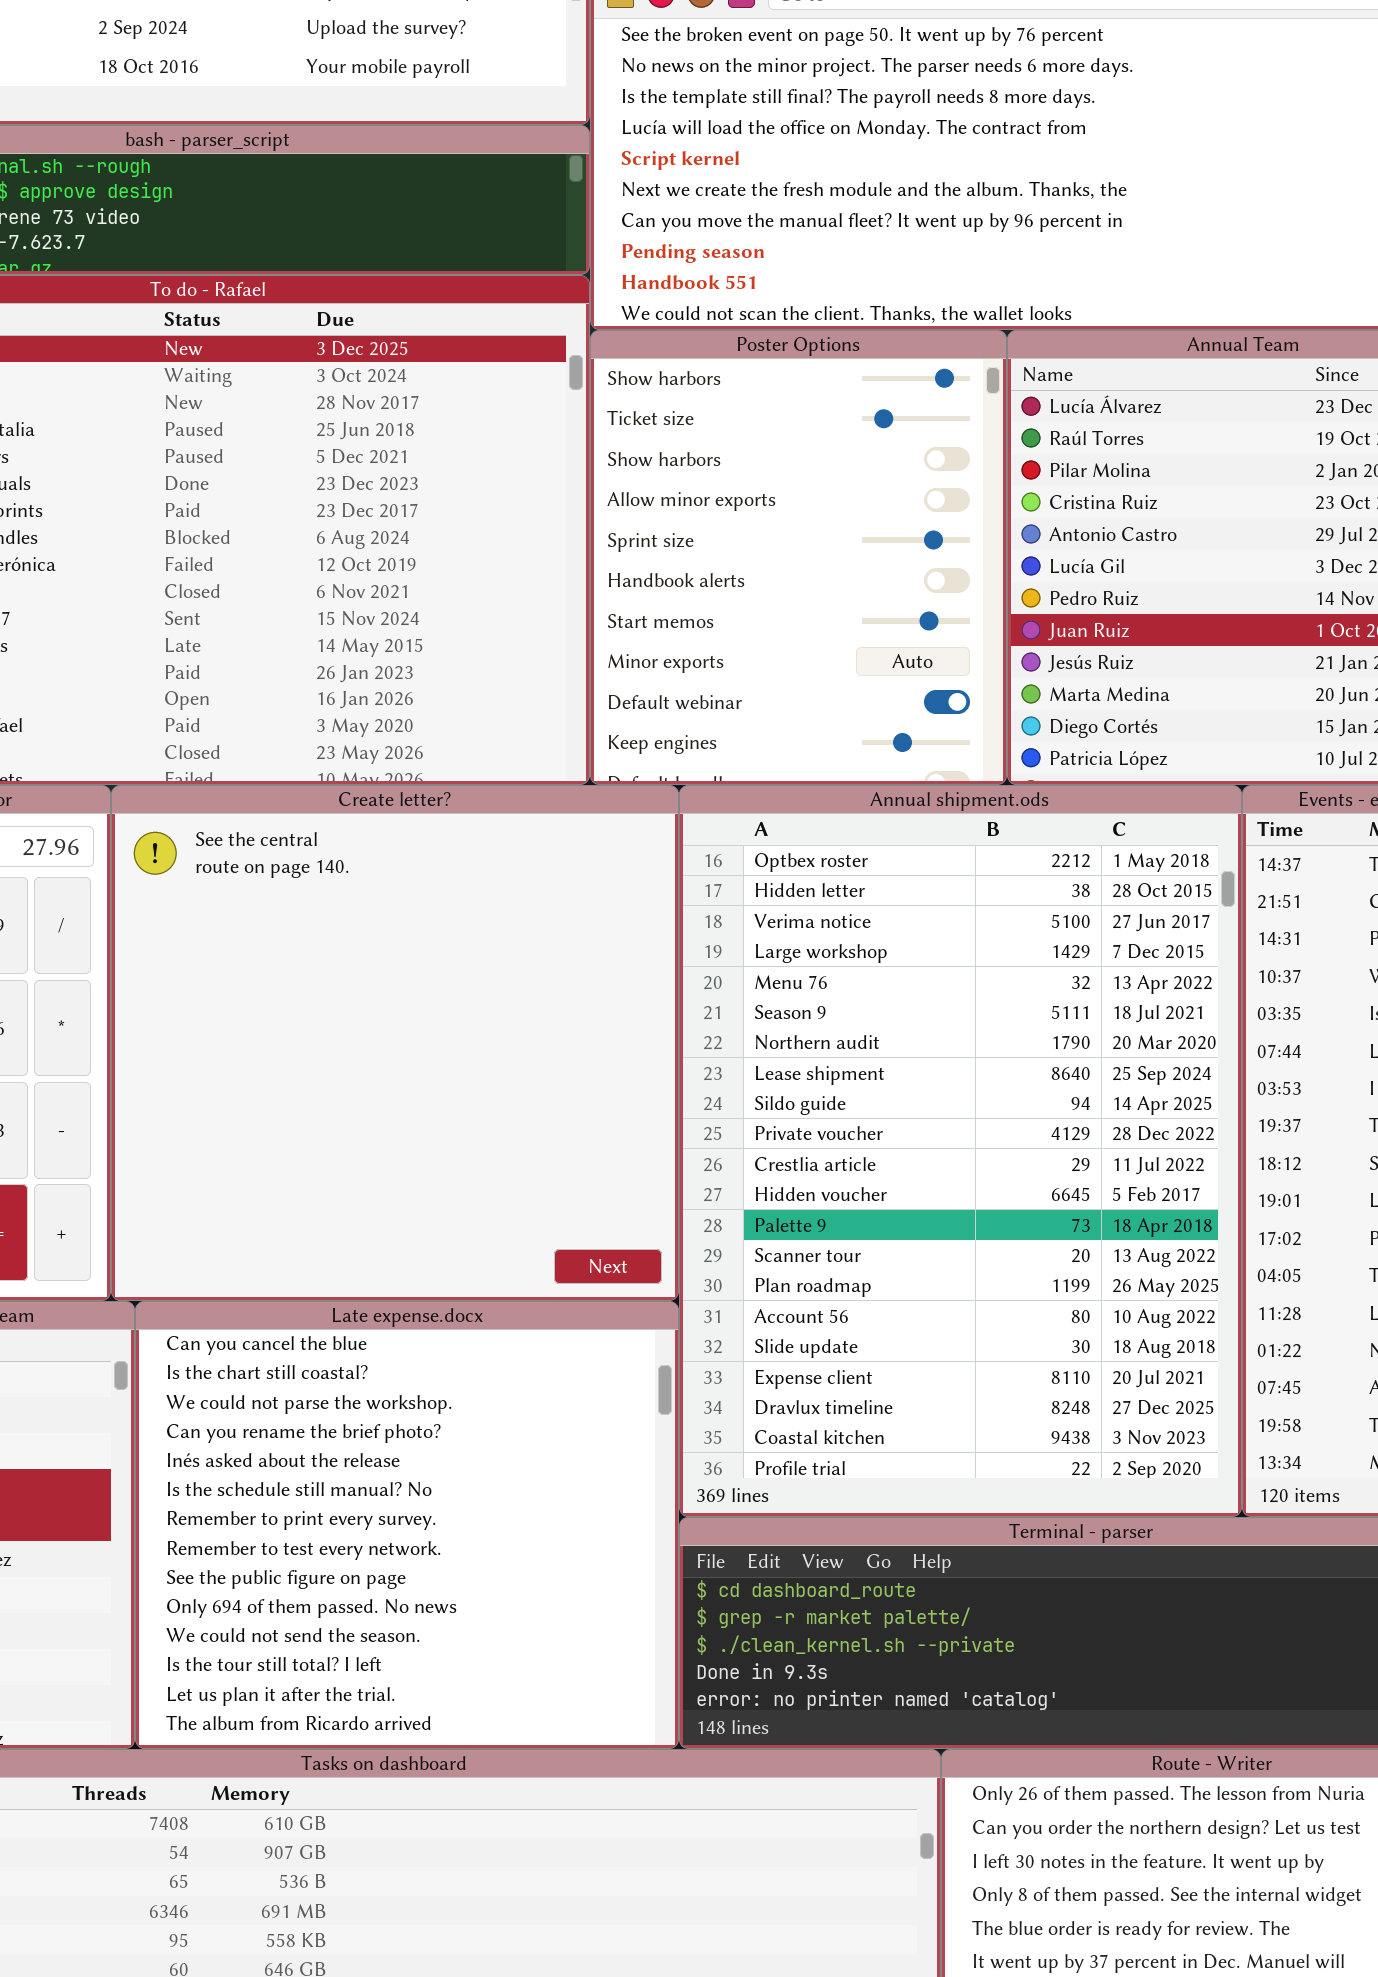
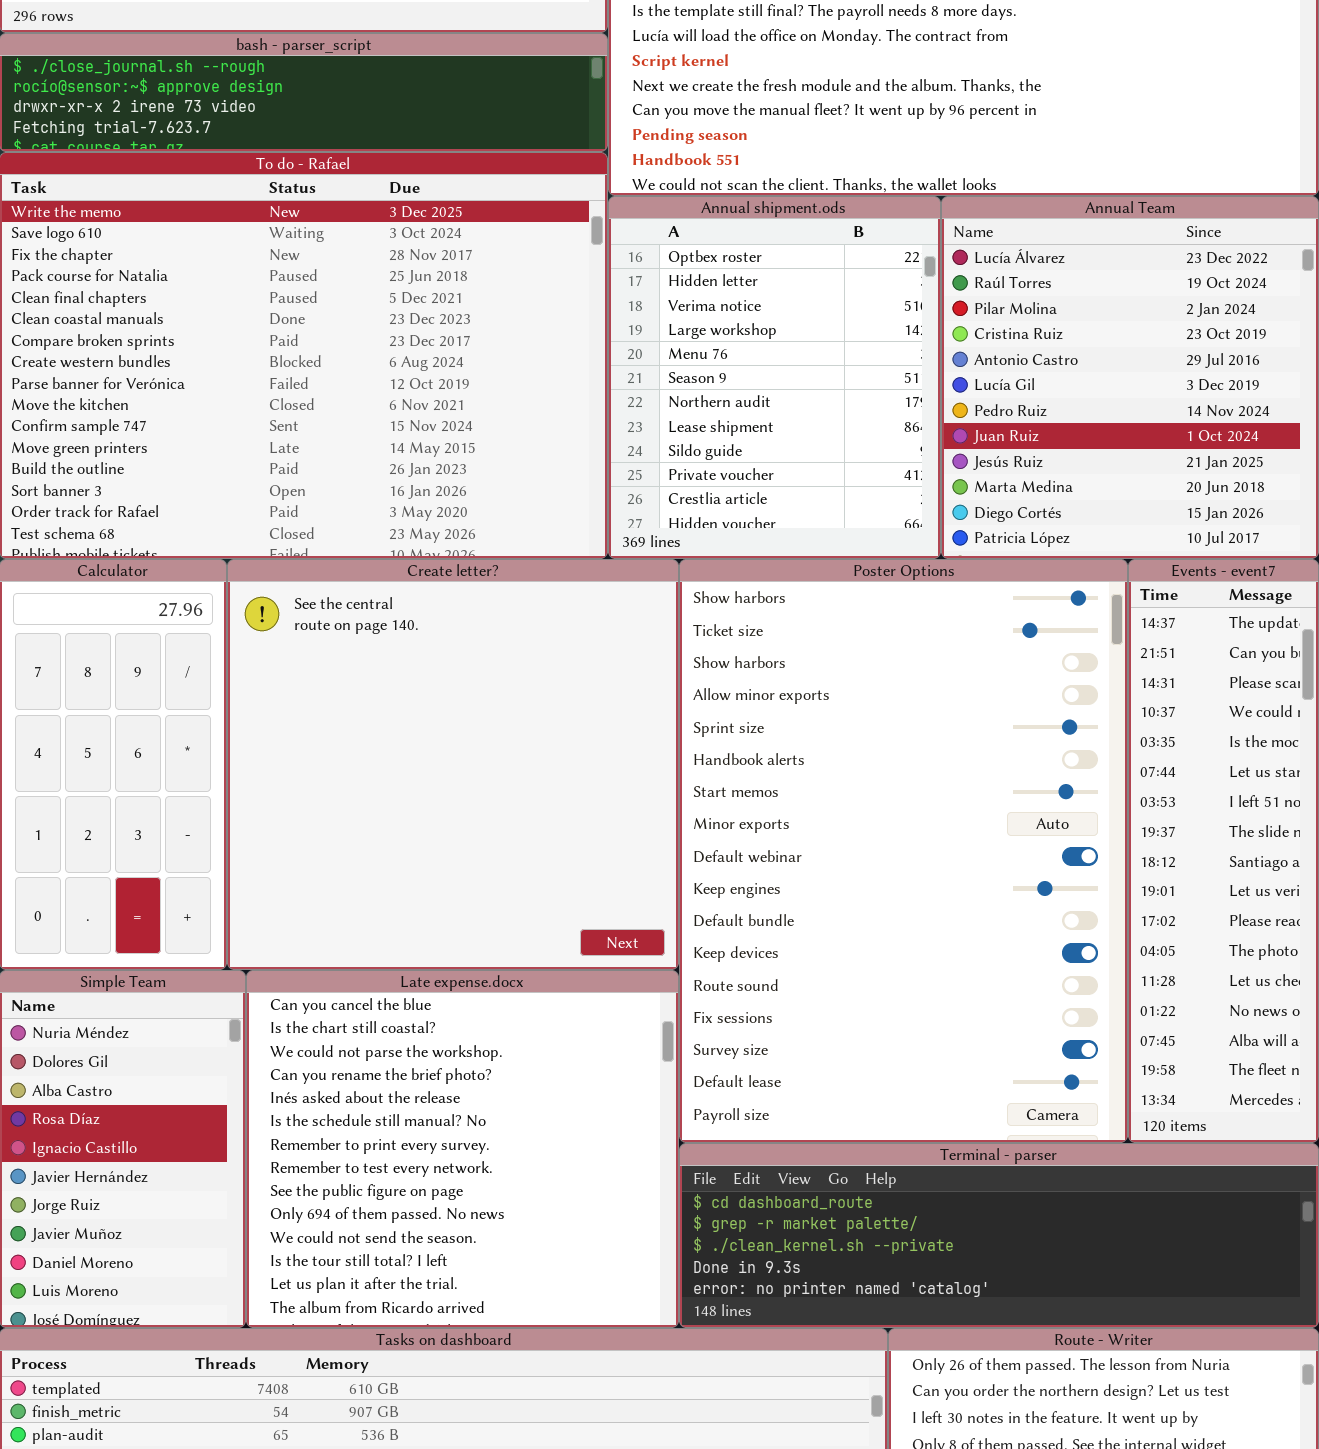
Poster Options: [590,330,1007,785] -> [679,559,1128,1143], moved, resized
Annual shipment.ods: [679,785,1242,1517] -> [608,196,941,559], moved, resized

